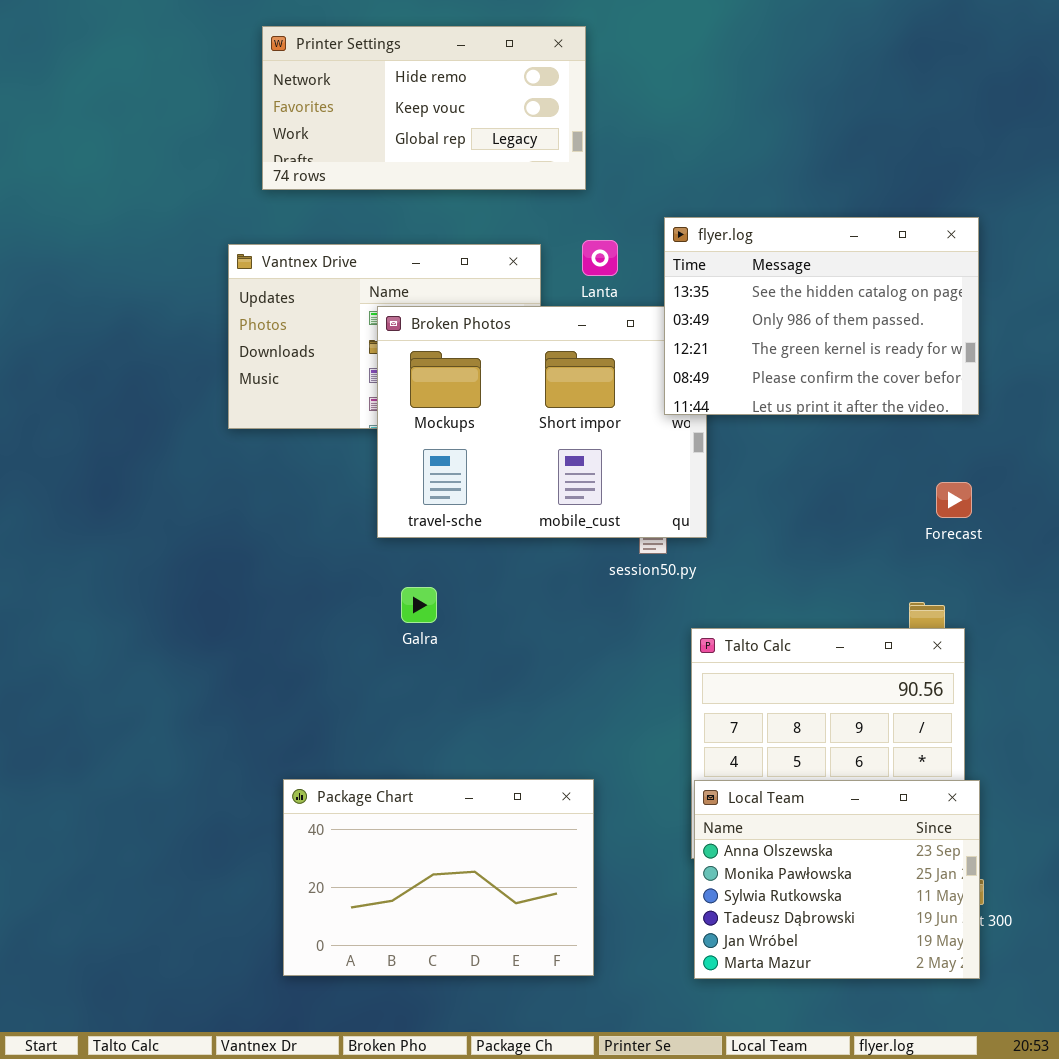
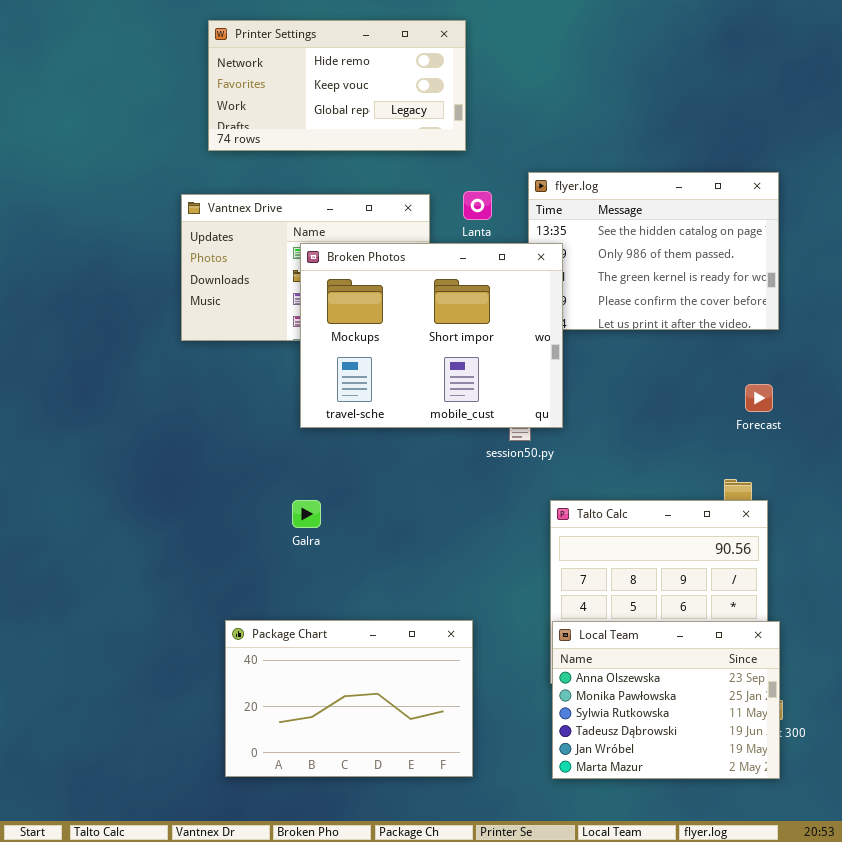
Broken Photos: [377,306,707,538] -> [300,243,563,428], raised
Galra: [401,587,437,623] -> [292,500,321,528], moved

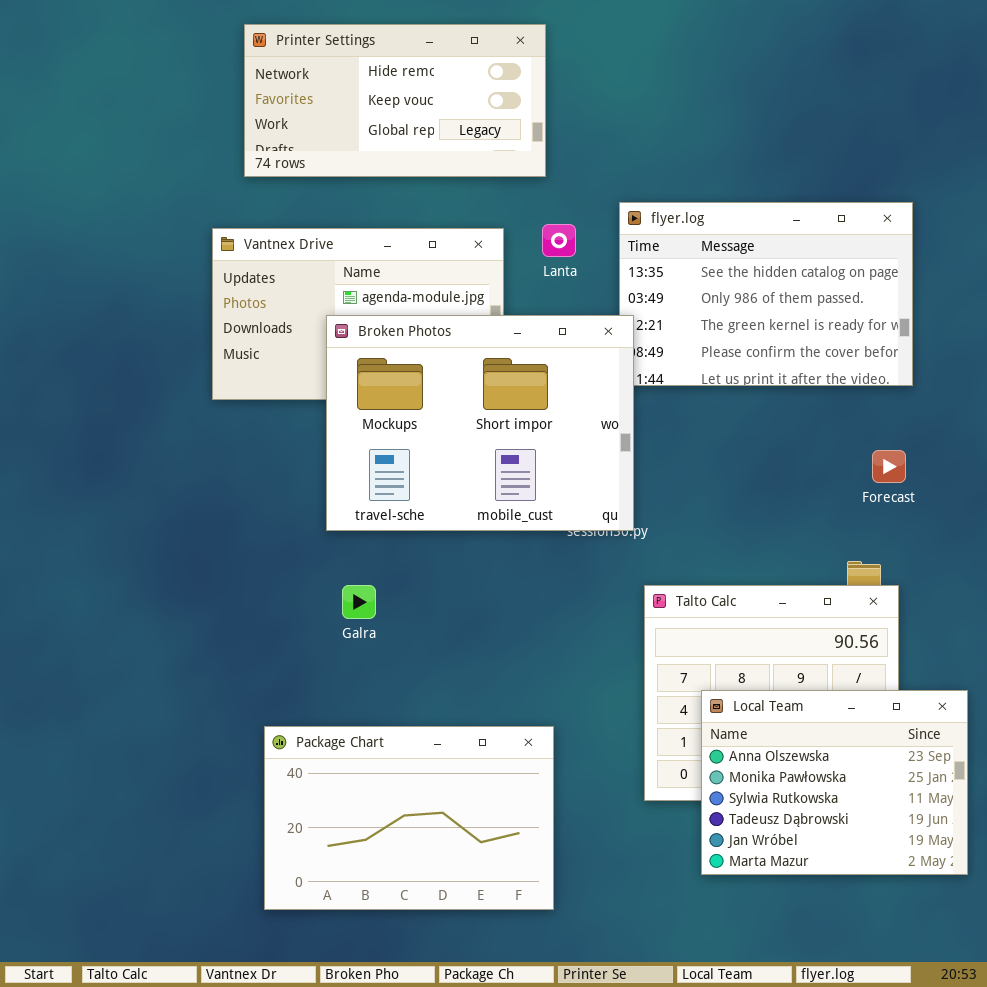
Broken Photos: [300,243,563,428] -> [326,315,634,531], moved
Local Team: [552,621,780,779] -> [701,690,968,875], moved

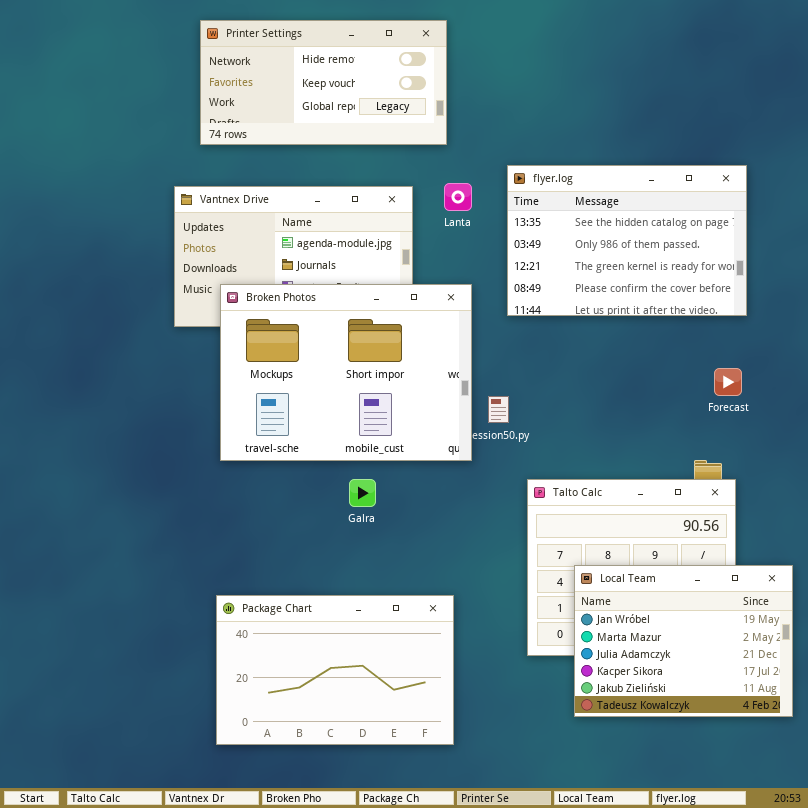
Broken Photos: [326,315,634,531] -> [220,284,472,461], moved
Galra: [342,585,376,619] -> [349,479,376,507], moved
Local Team: [701,690,968,875] -> [574,565,793,717], scrolled down 4 rows

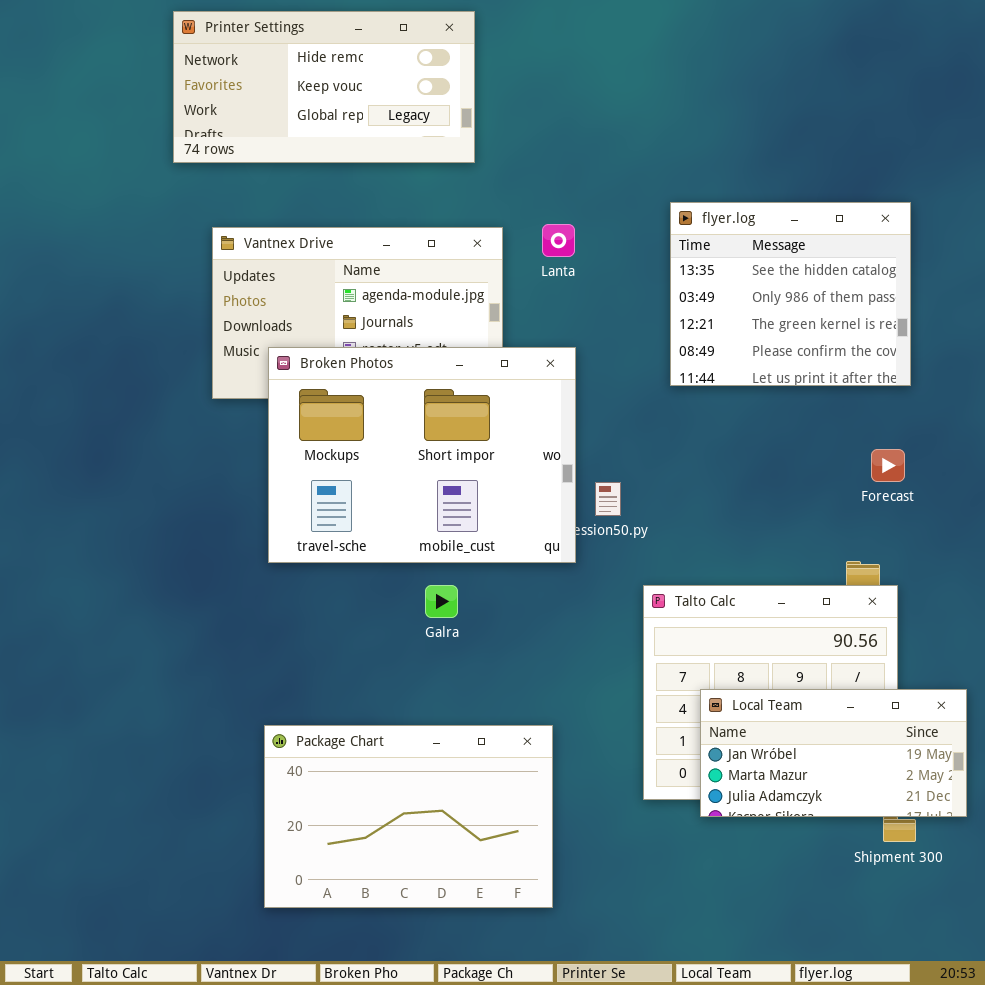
Printer Settings: [200,20,447,145] -> [173,11,475,163], moved
flyer.log: [507,165,747,316] -> [670,202,911,386], resized
Local Team: [574,565,793,717] -> [700,689,967,817], resized

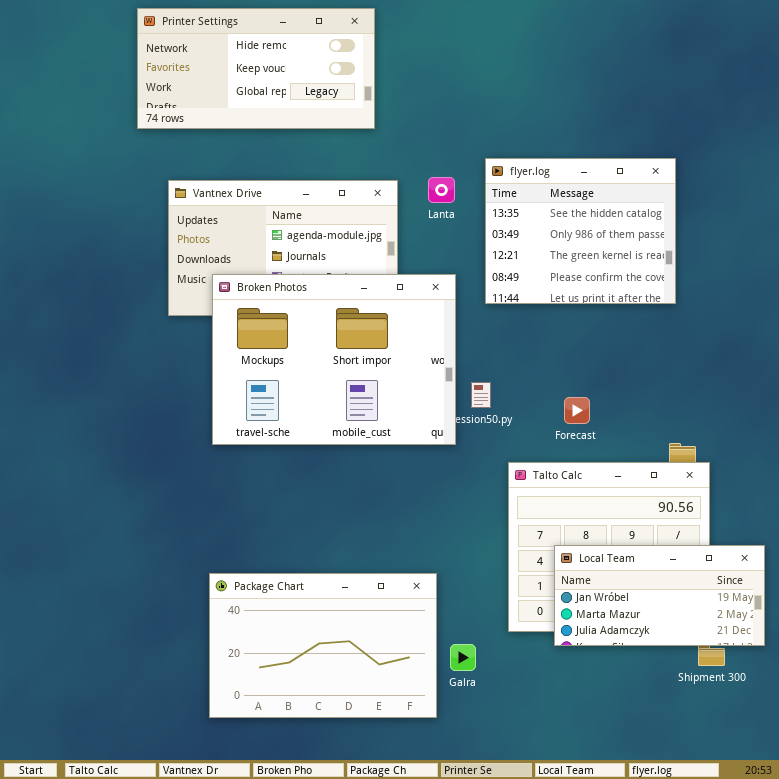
flyer.log: [670,202,911,386] -> [485,158,676,304], moved
Forecast: [871,449,905,482] -> [564,397,590,424], moved
Galra: [425,585,458,618] -> [450,644,476,671], moved

